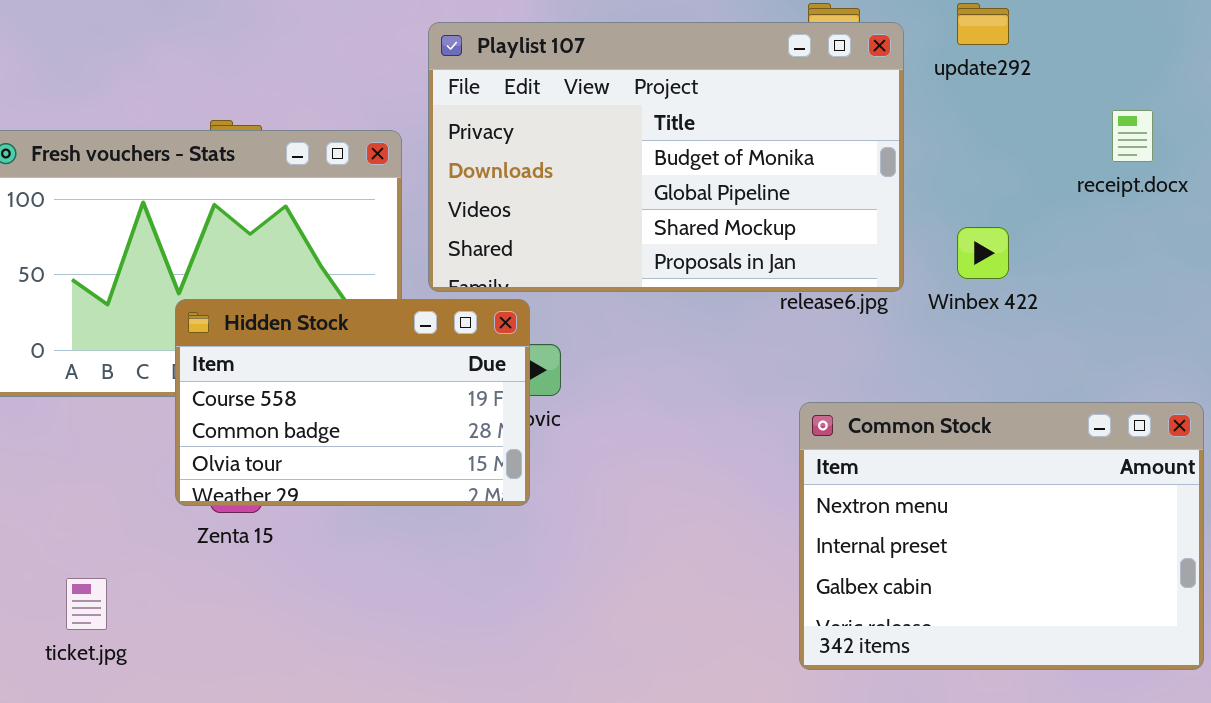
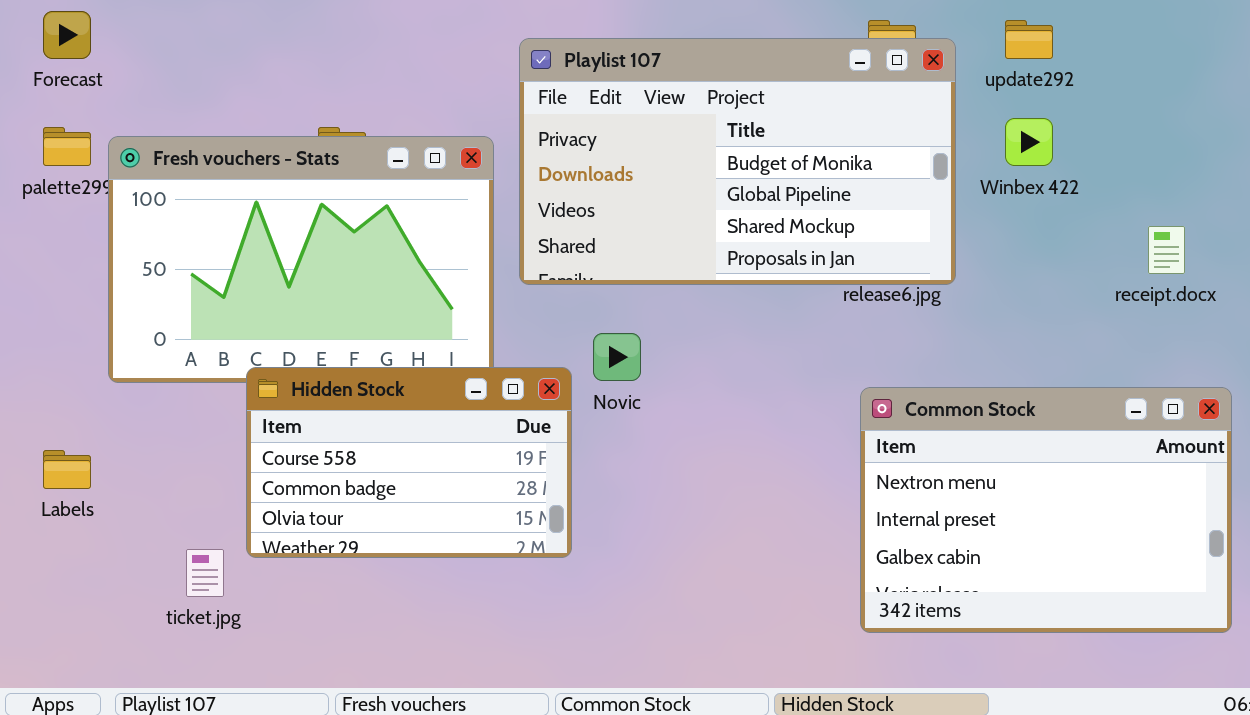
receipt.docx: [1112,110,1153,162] -> [1148,226,1185,274], moved
Winbex 422: [957,227,1009,279] -> [1005,118,1053,166], moved
Hidden Stock: [175,299,530,506] -> [246,367,572,558], moved

